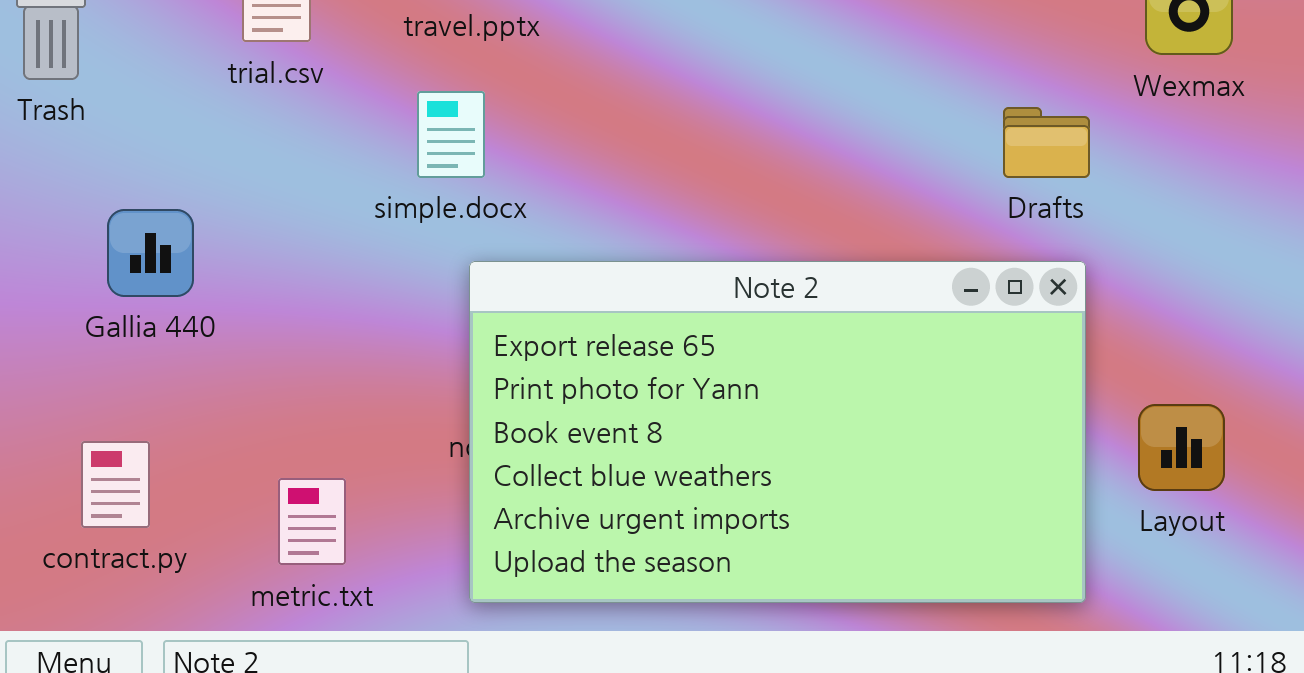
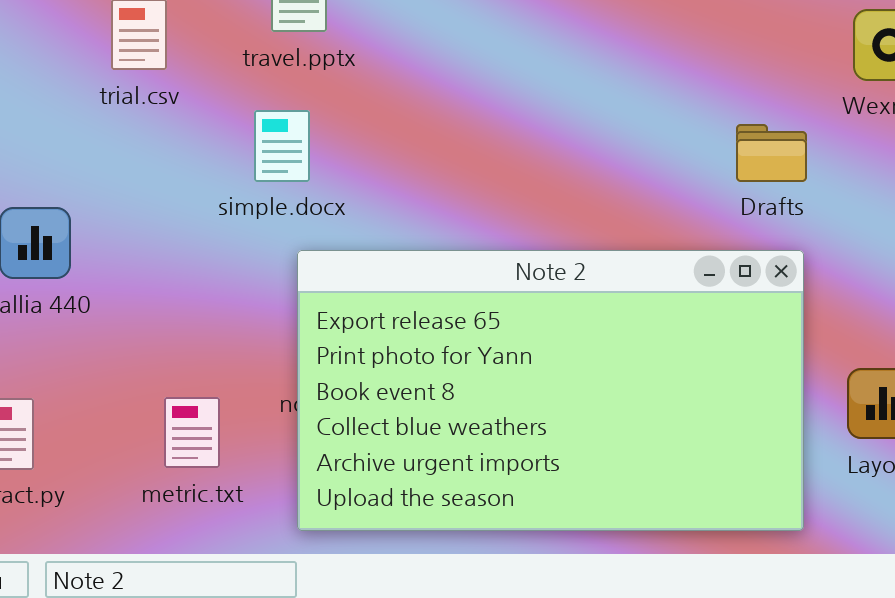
metric.txt: [278,478,346,565] -> [164,397,220,468], moved

